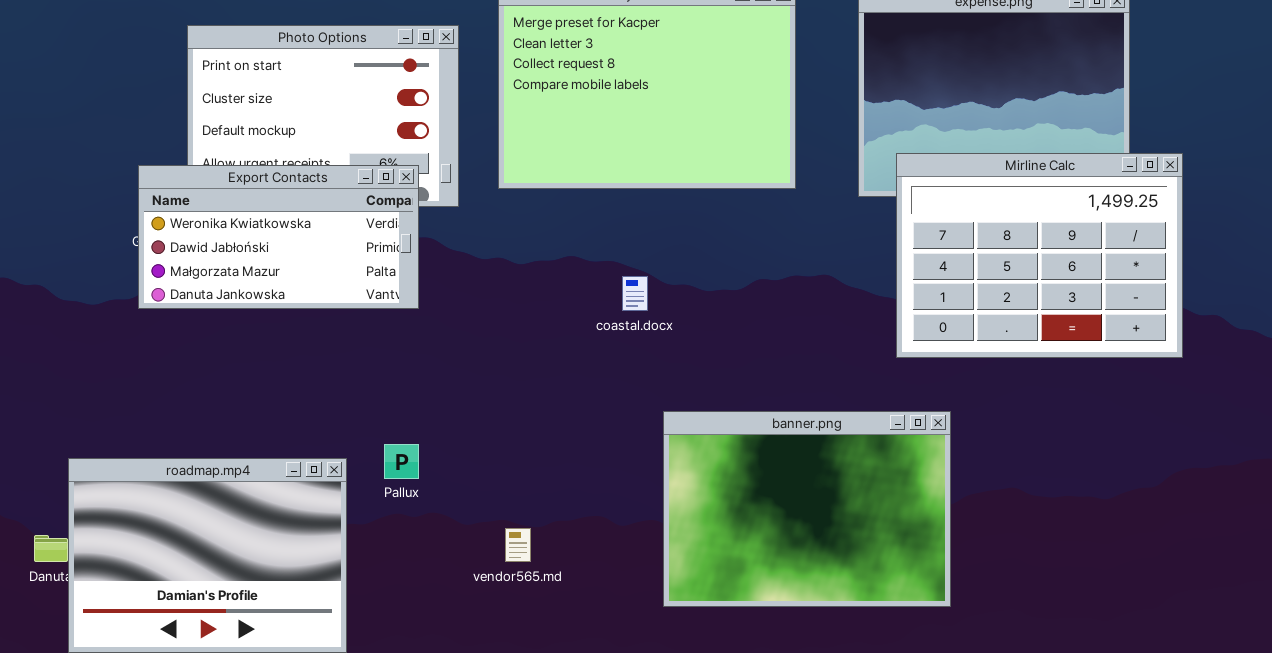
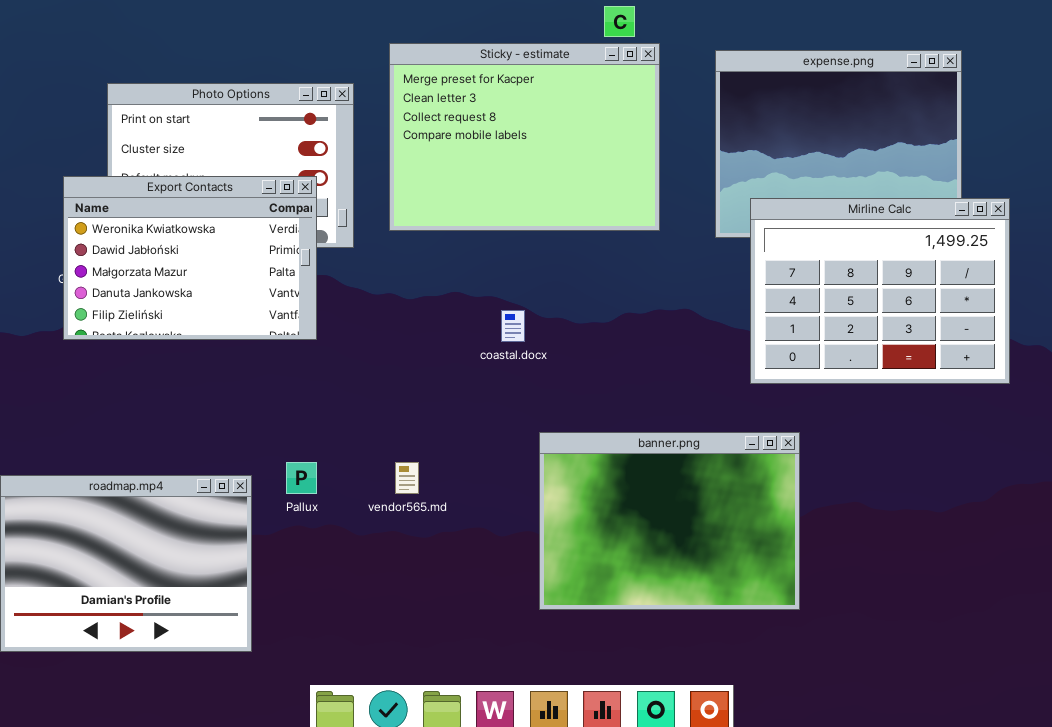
Export Contacts: [138,165,419,309] -> [63,176,317,340], resized
vendor565.md: [505,528,531,562] -> [395,462,419,494], moved

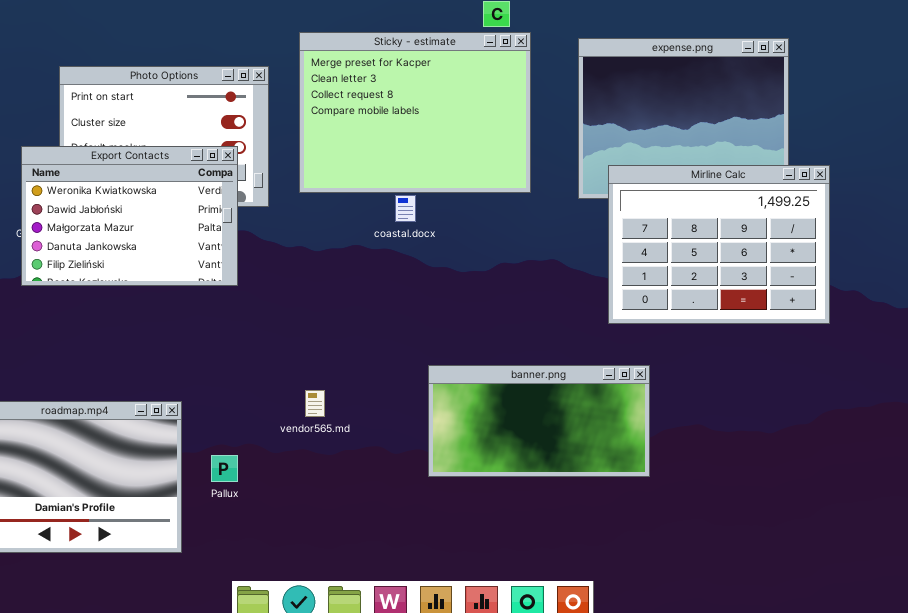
coastal.docx: [501,310,525,342] -> [395,195,416,222], moved
banner.png: [539,432,800,610] -> [428,365,650,477], resized
Pallux: [286,462,317,494] -> [211,455,238,482], moved

